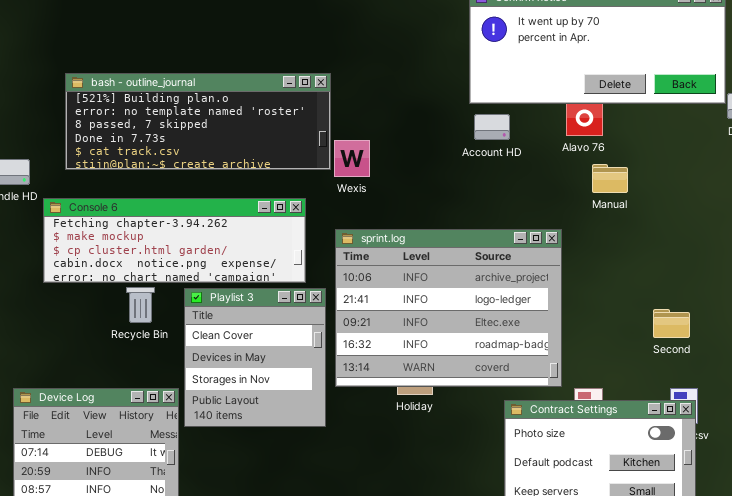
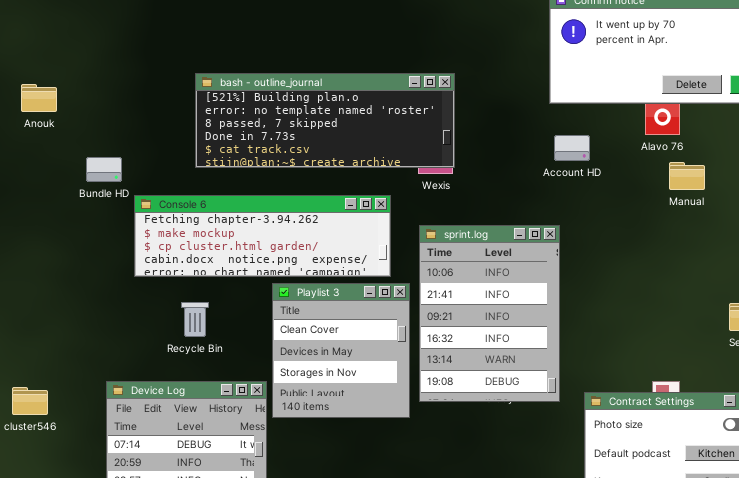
bash - outline_journal: [65,73,331,170] -> [195,73,455,168], moved
Account HD: [474,114,510,140] -> [554,135,590,161], moved
sprint.log: [335,229,562,387] -> [419,225,560,402], resized
Recycle Bin: [126,287,155,323] -> [181,302,209,337], moved

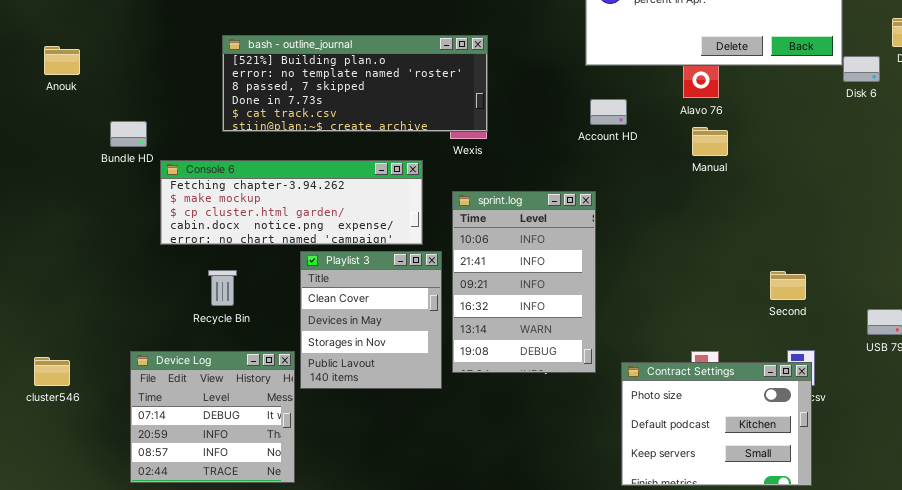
Manual: [669,162,705,190] -> [692,127,728,156], moved

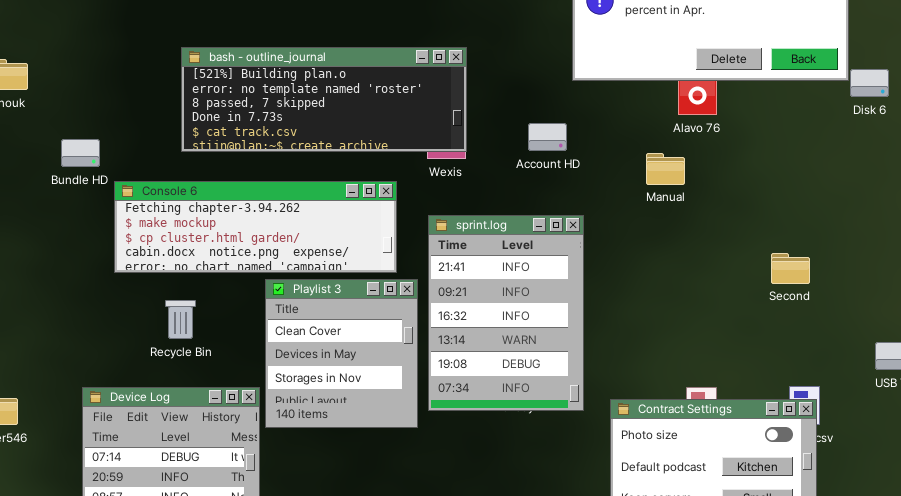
Account HD: [590,99,627,125] -> [528,123,567,151], moved
Manual: [692,127,728,156] -> [646,153,685,185], moved
sprint.log: [452,191,596,373] -> [428,215,584,411], scrolled down 1 row
Second: [770,271,806,300] -> [771,253,810,284], moved

